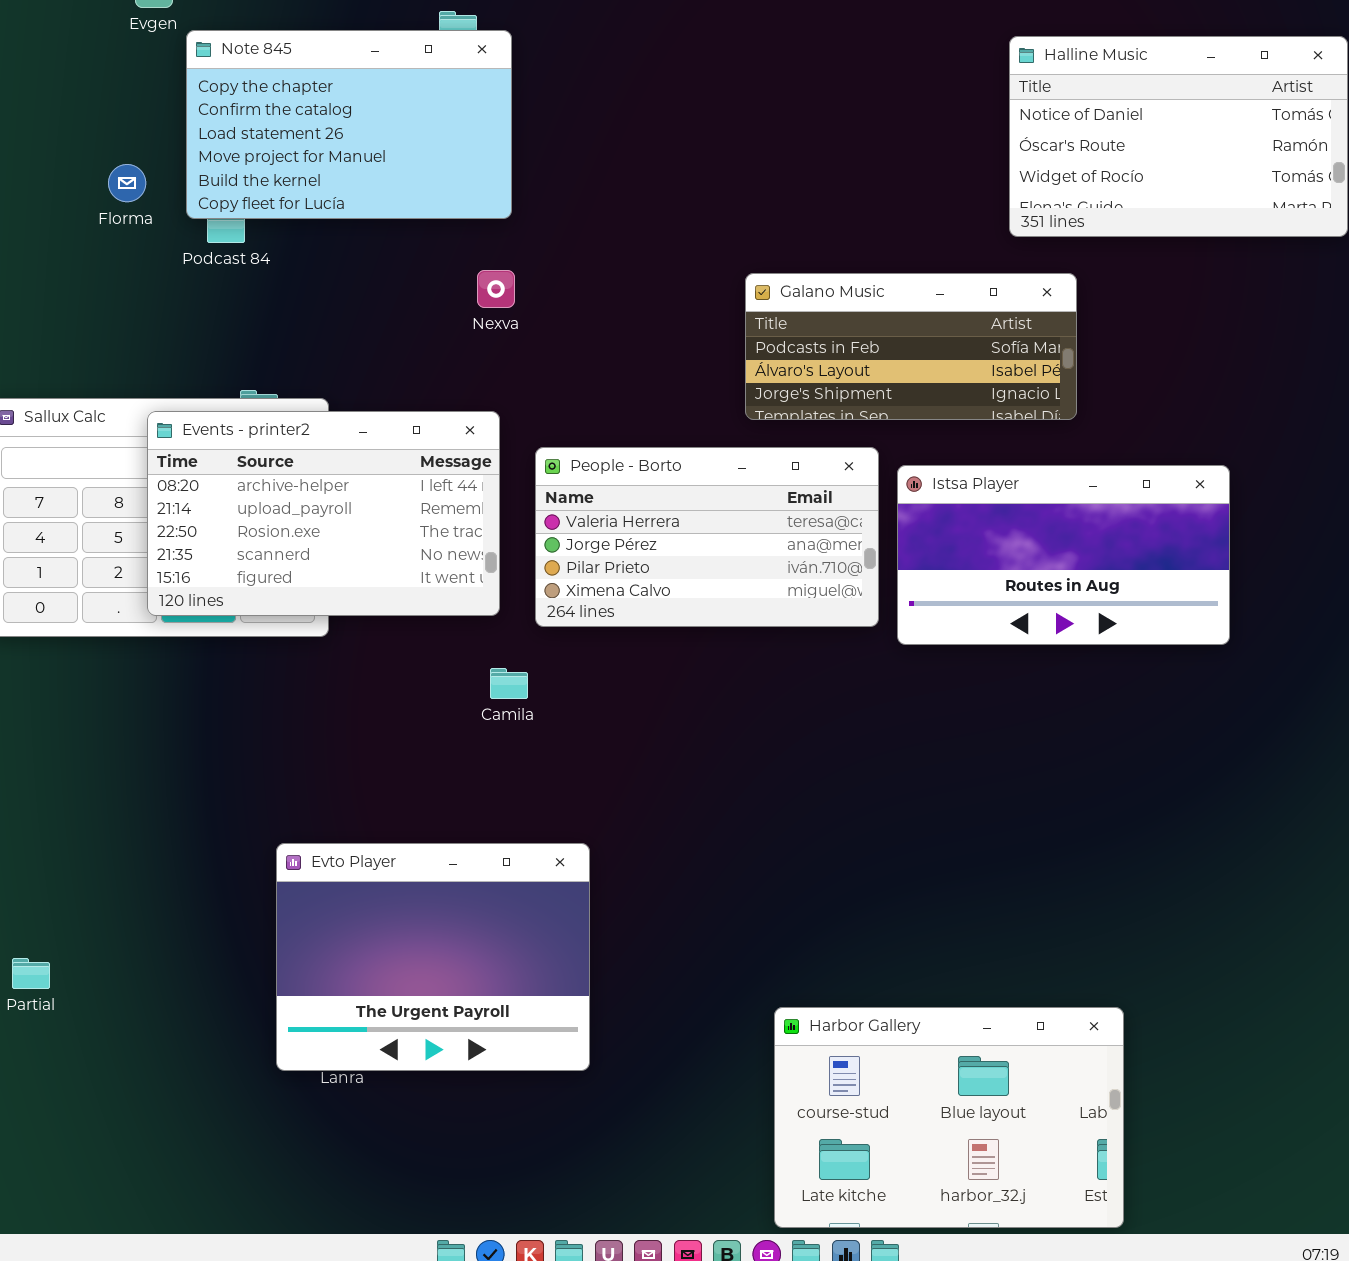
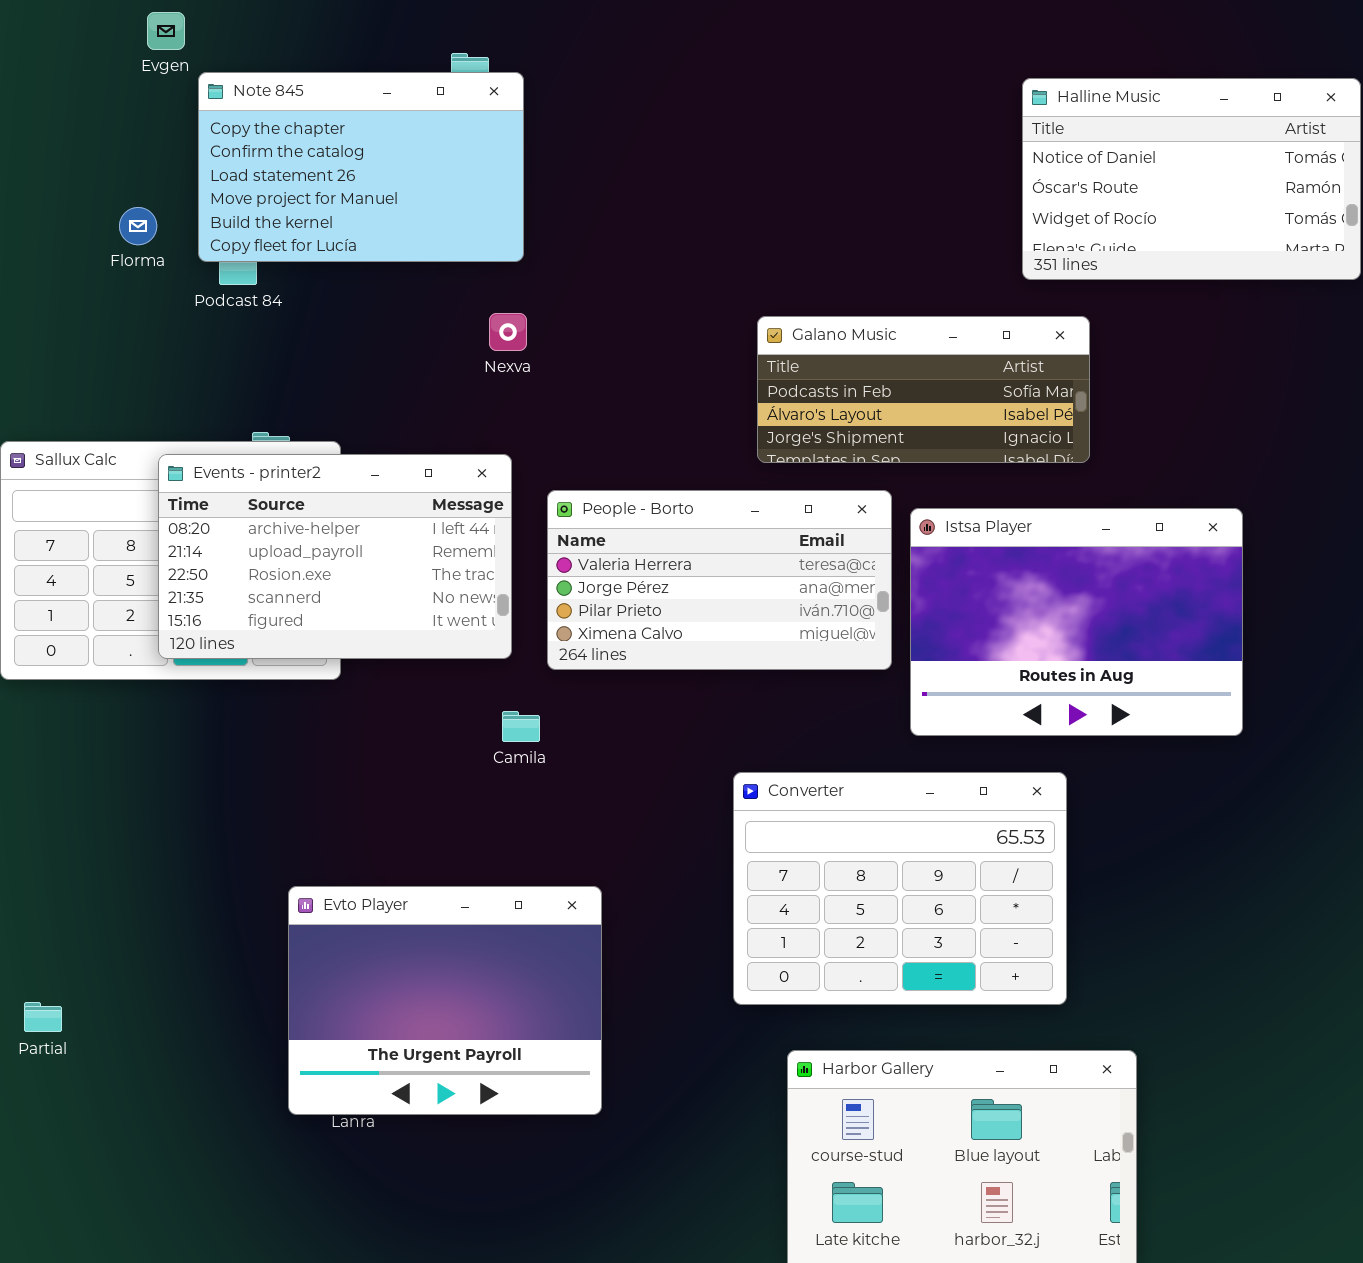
Istsa Player: [897,465,1230,645] -> [910,508,1243,736], resized
Converter: none -> [733,772,1067,1005], opened

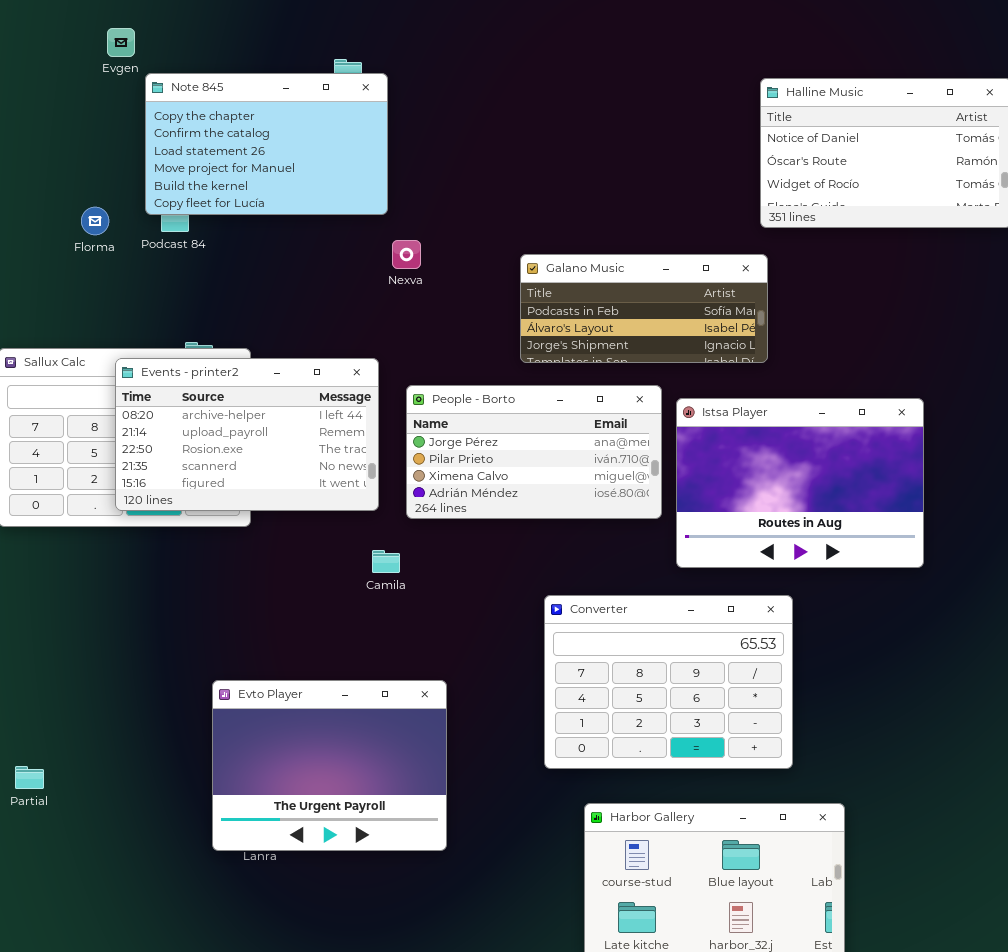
Florma: [119,207,157,245] -> [81,207,109,235], moved
Nexva: [489,313,527,351] -> [392,240,421,269], moved
Galano Music: [757,316,1090,463] -> [520,254,768,363], moved
People - Borto: [547,490,892,670] -> [406,385,662,519], scrolled down 1 row

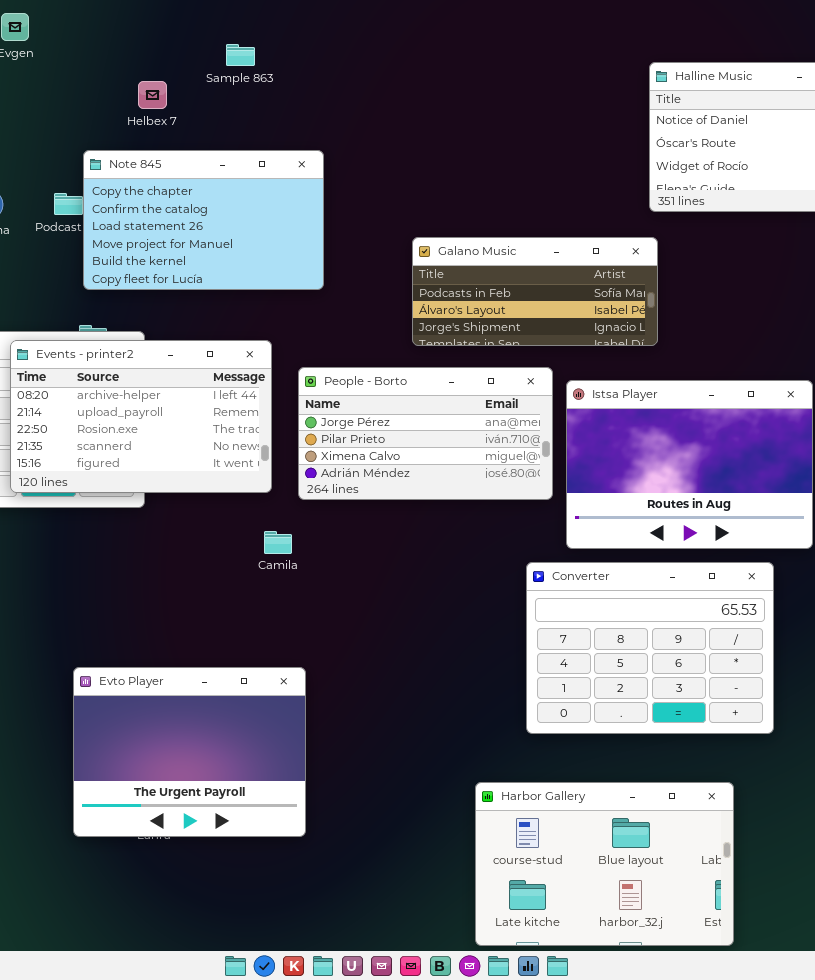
Note 845: [145,73,388,215] -> [83,150,324,290], moved
Converter: [544,595,793,769] -> [526,562,774,734], moved
Evto Player: [212,680,447,851] -> [73,667,306,837], moved

